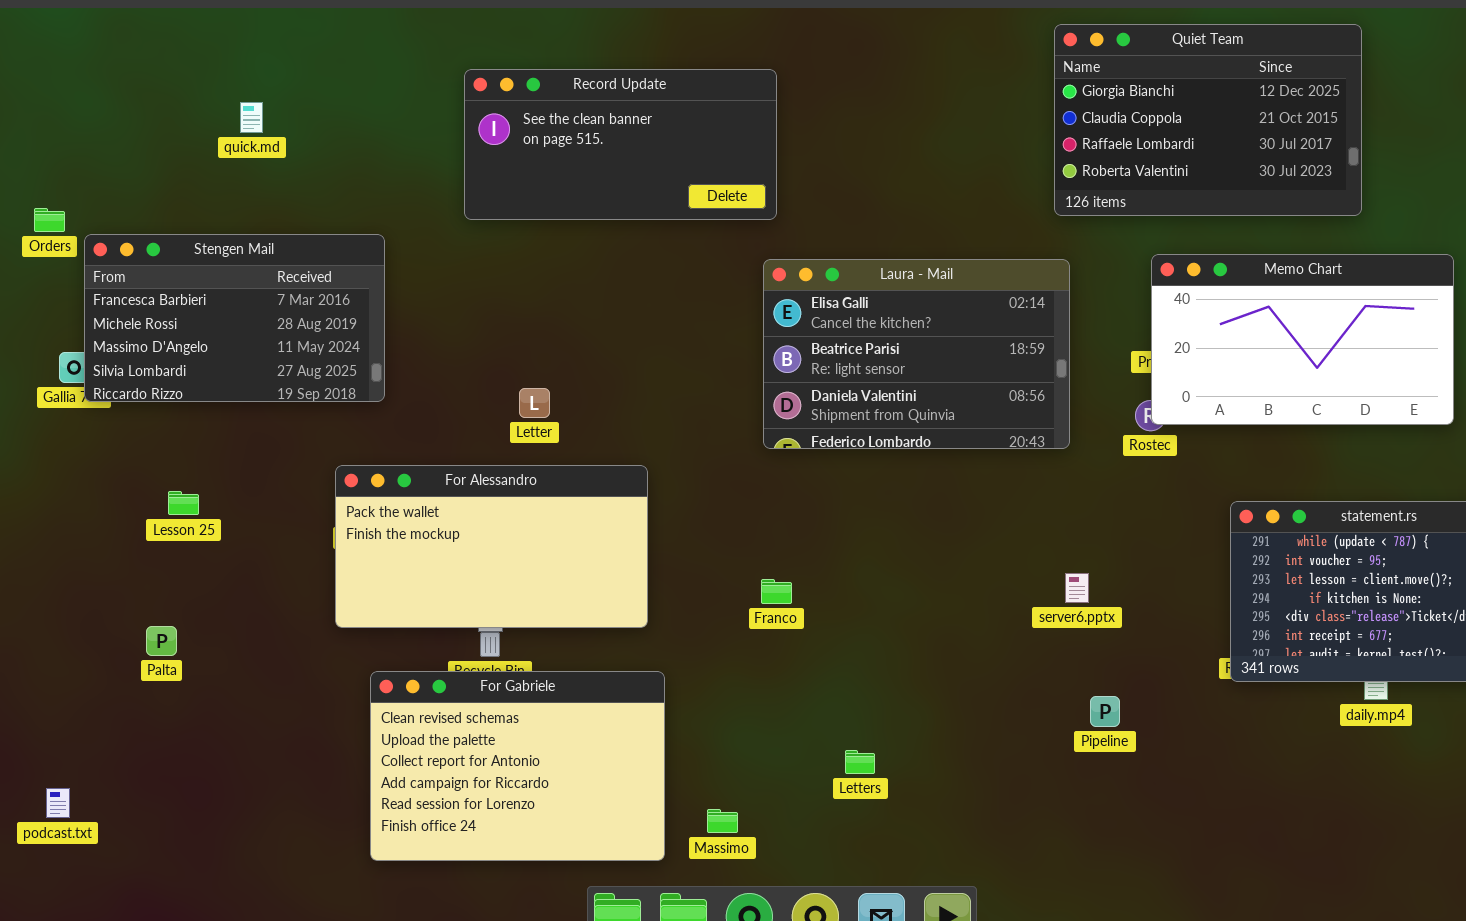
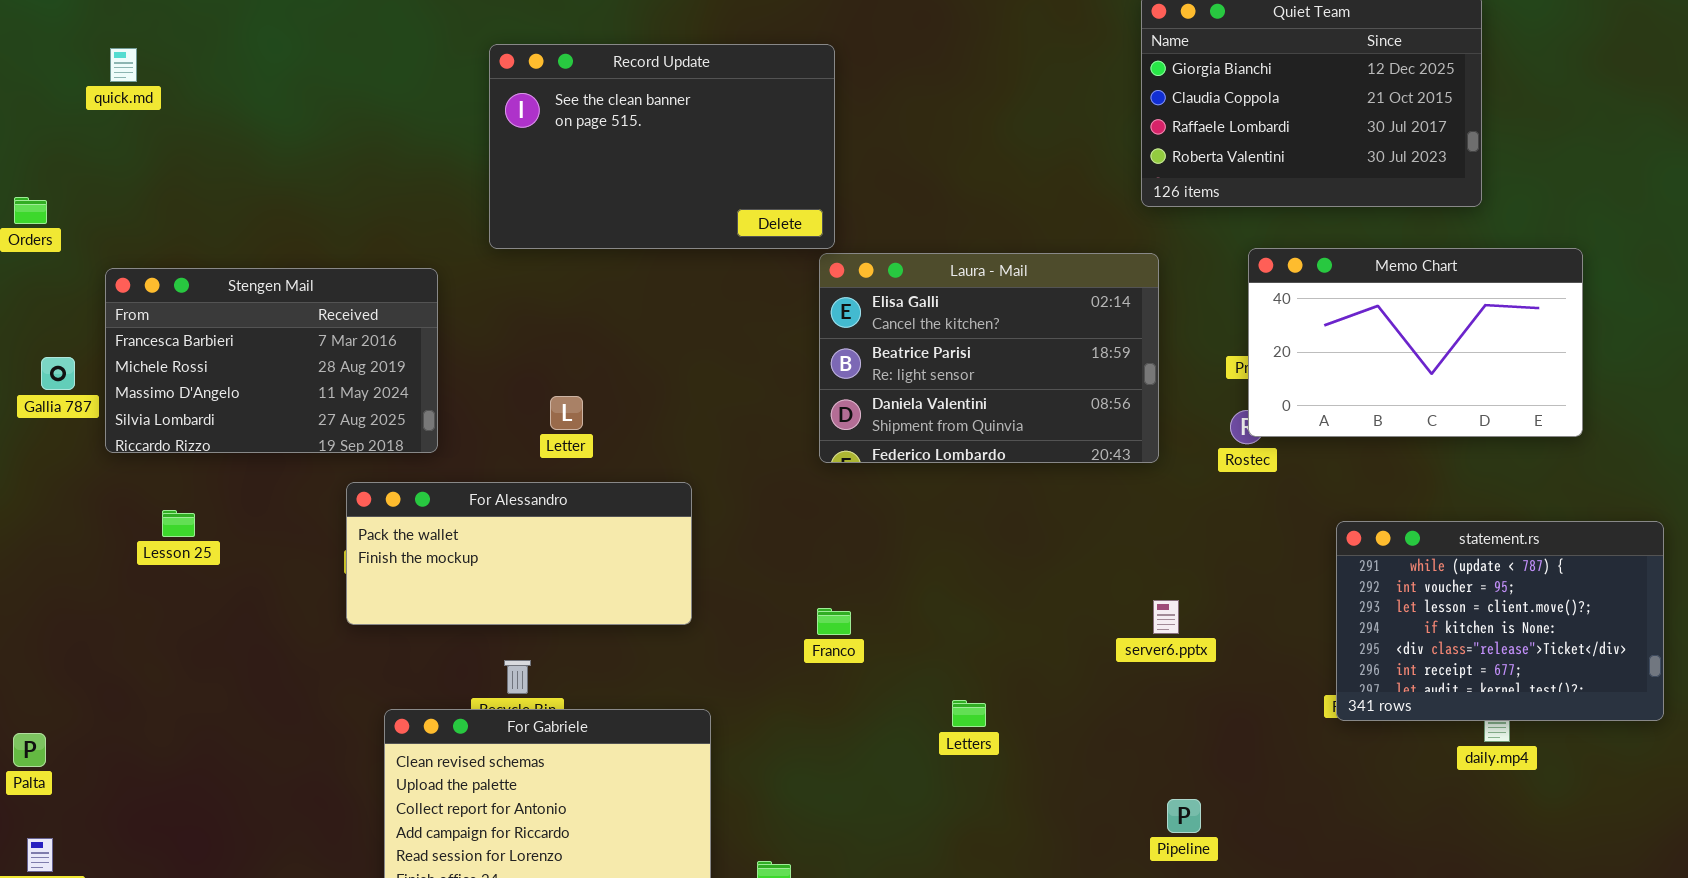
Record Update: [464,69,777,220] -> [489,44,835,249], resized
quick.md: [240,102,263,133] -> [110,48,137,82], moved
Stengen Mail: [84,234,385,402] -> [105,268,438,453], moved
For Alessandro: [335,465,648,628] -> [346,482,692,625], resized
Palta: [146,626,177,656] -> [13,733,46,767], moved
Pipeline: [1090,696,1120,727] -> [1167,799,1201,833], moved
Letters: [845,750,875,774] -> [952,700,986,727], moved

